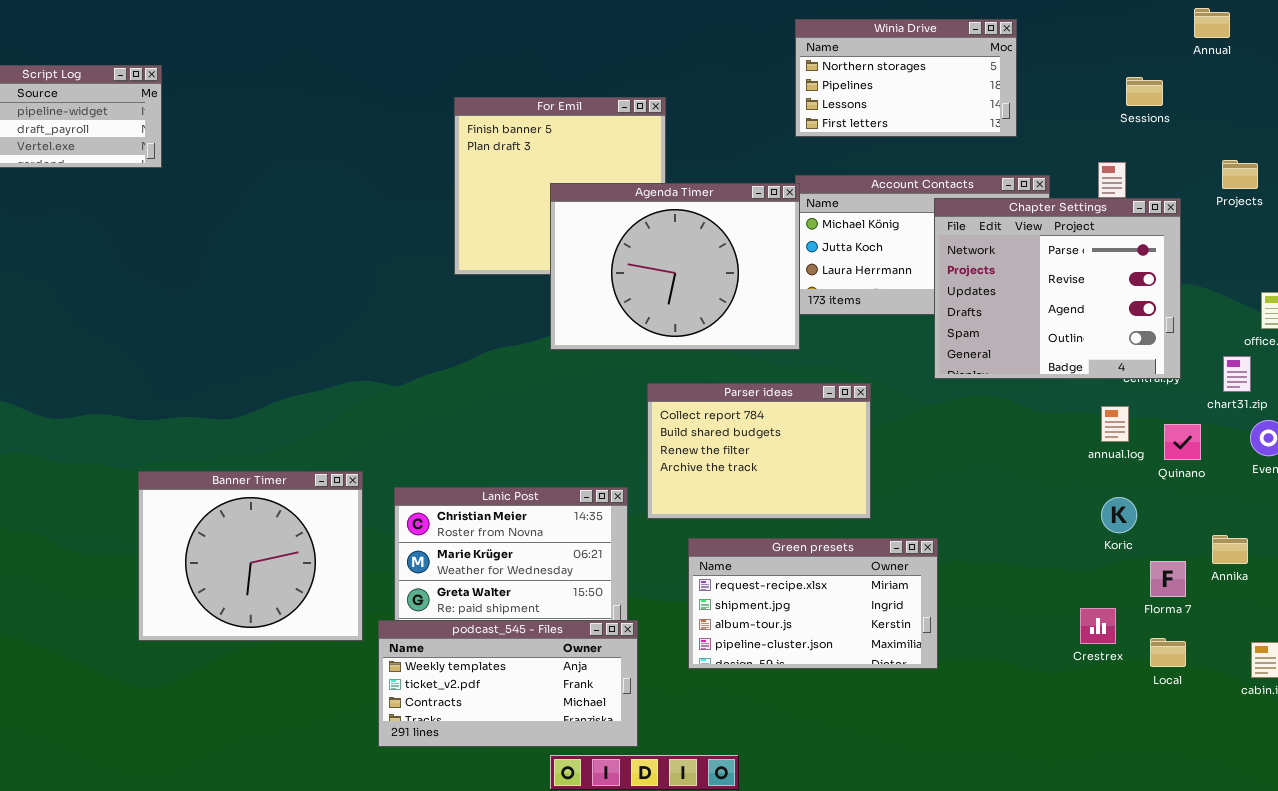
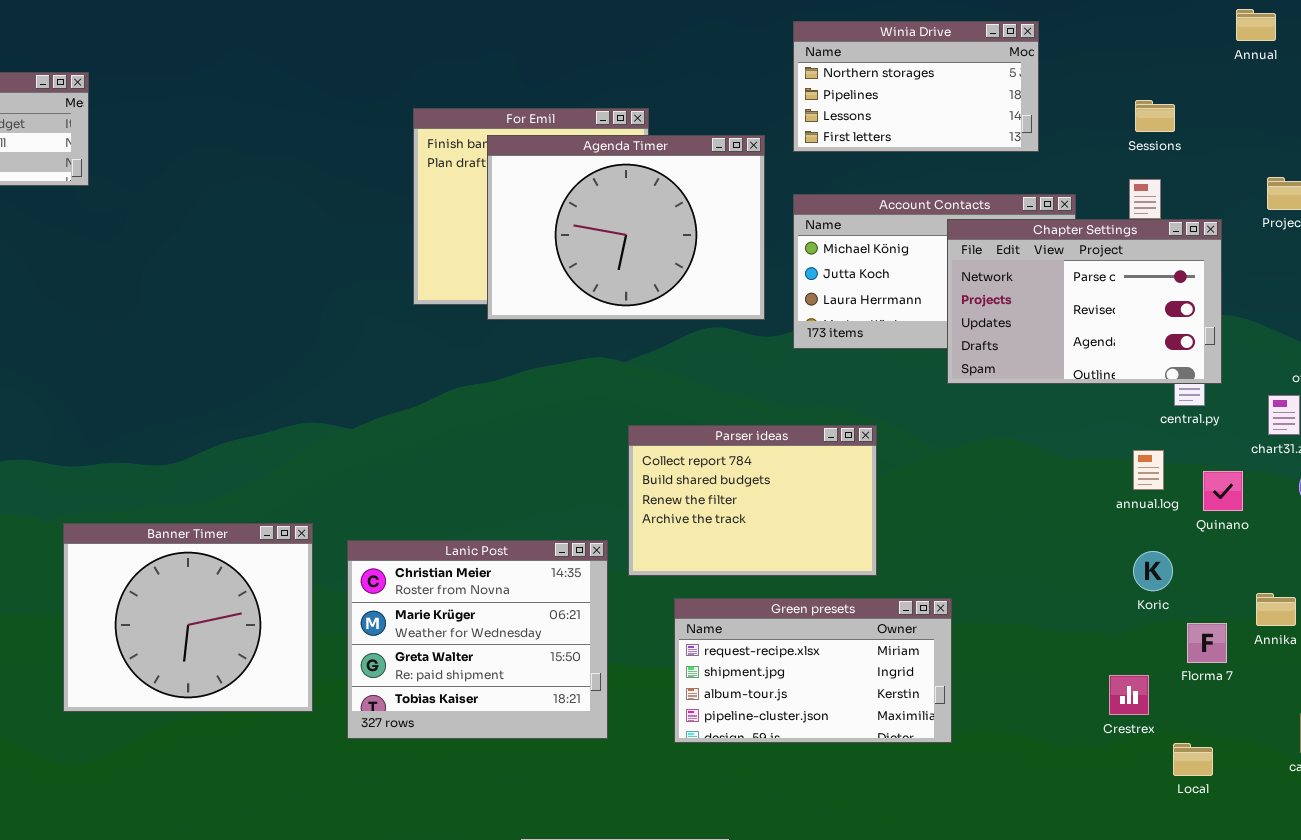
Sessions: [1126,77,1163,106] -> [1135,100,1175,132], moved
Agenda Timer: [550,183,800,350] -> [487,135,765,320], moved
Chapter Settings: [934,198,1181,379] -> [947,219,1222,384], resized
podcast_545 - Files: [378,620,638,747] -> none, closed
Local: [1150,638,1186,667] -> [1173,743,1213,776], moved

